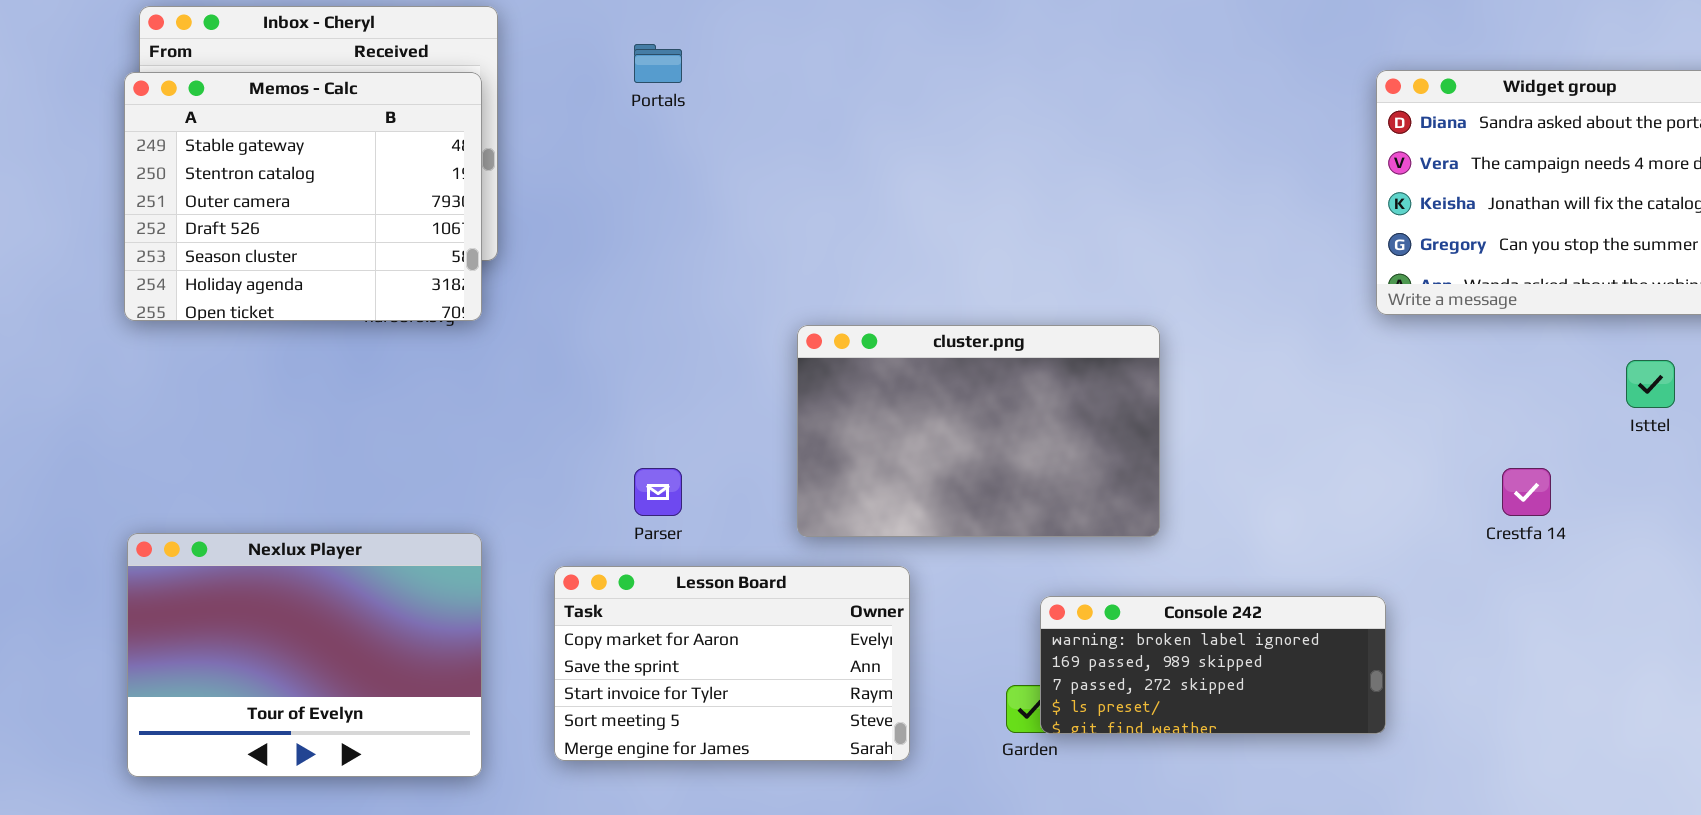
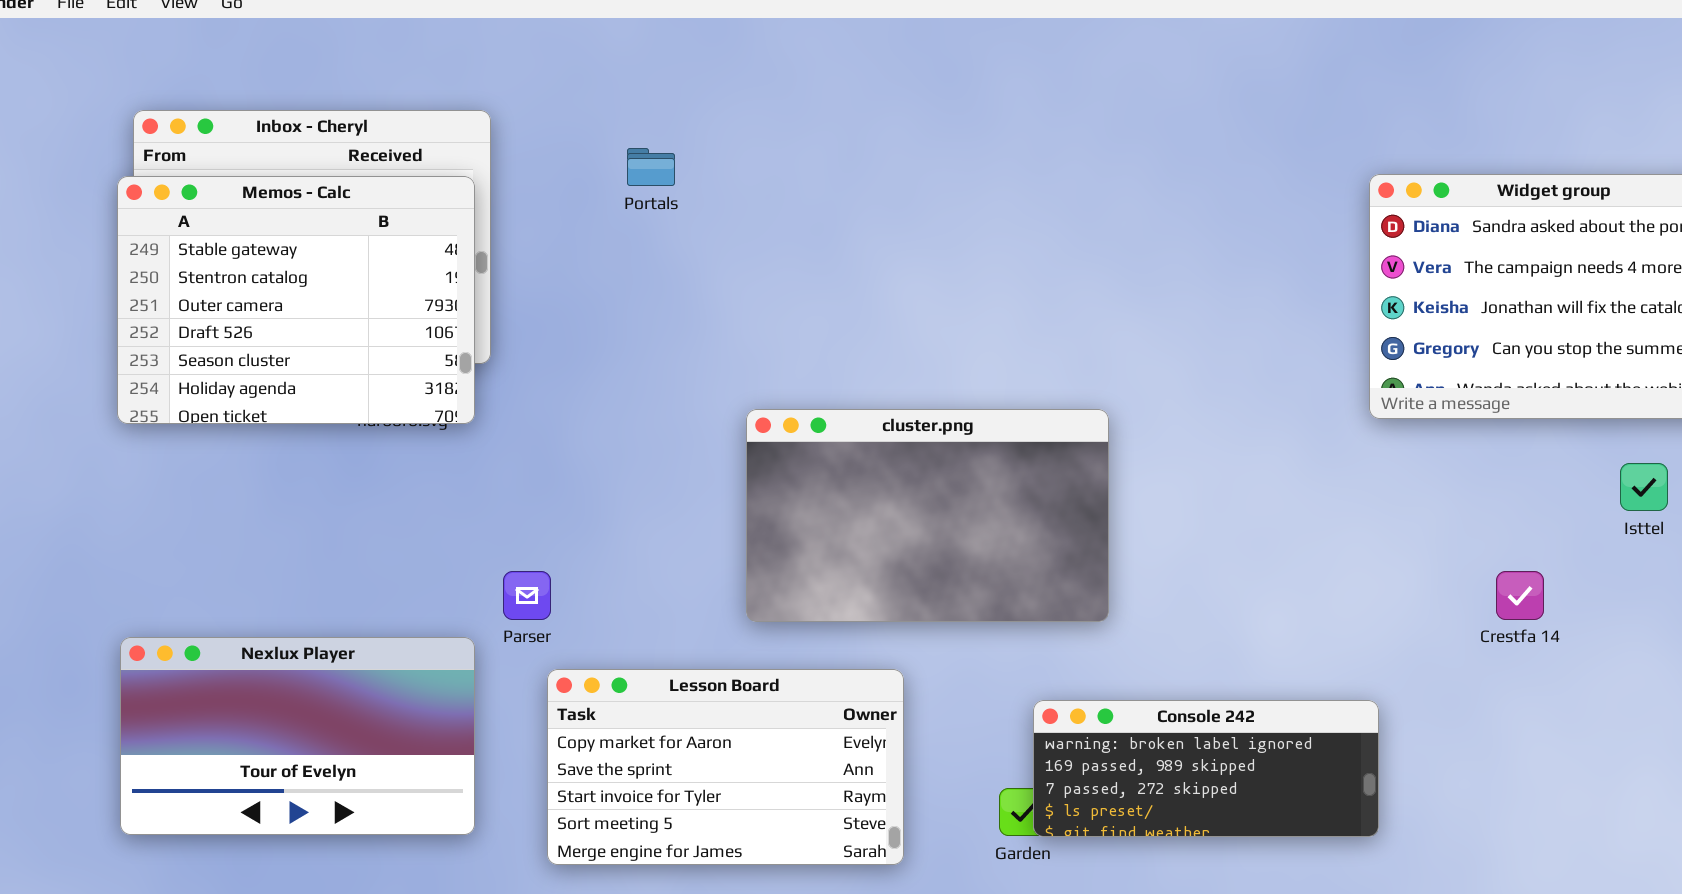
cluster.png: [797,325,1160,537] -> [746,409,1109,622], moved
Parser: [634,468,682,516] -> [503,571,551,620], moved
Nexlux Player: [127,533,482,777] -> [120,637,475,835], resized

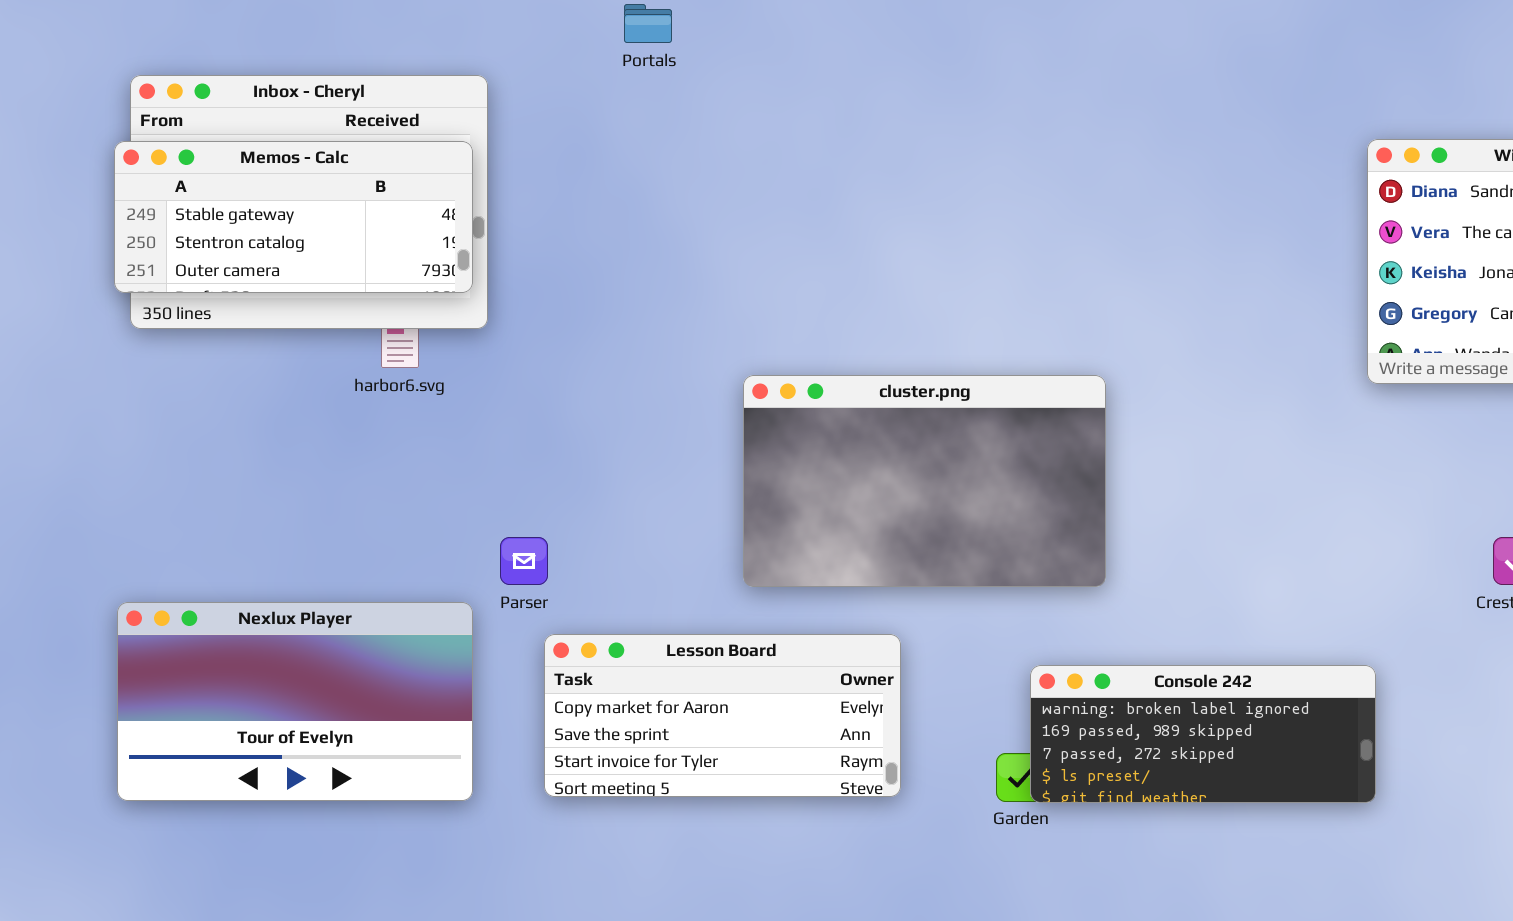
Portals: [627,148,675,186] -> [624,4,672,43], moved
Memos - Calc: [117,176,475,424] -> [114,141,473,293], resized
Lesson Board: [547,669,904,865] -> [544,634,901,797], resized

